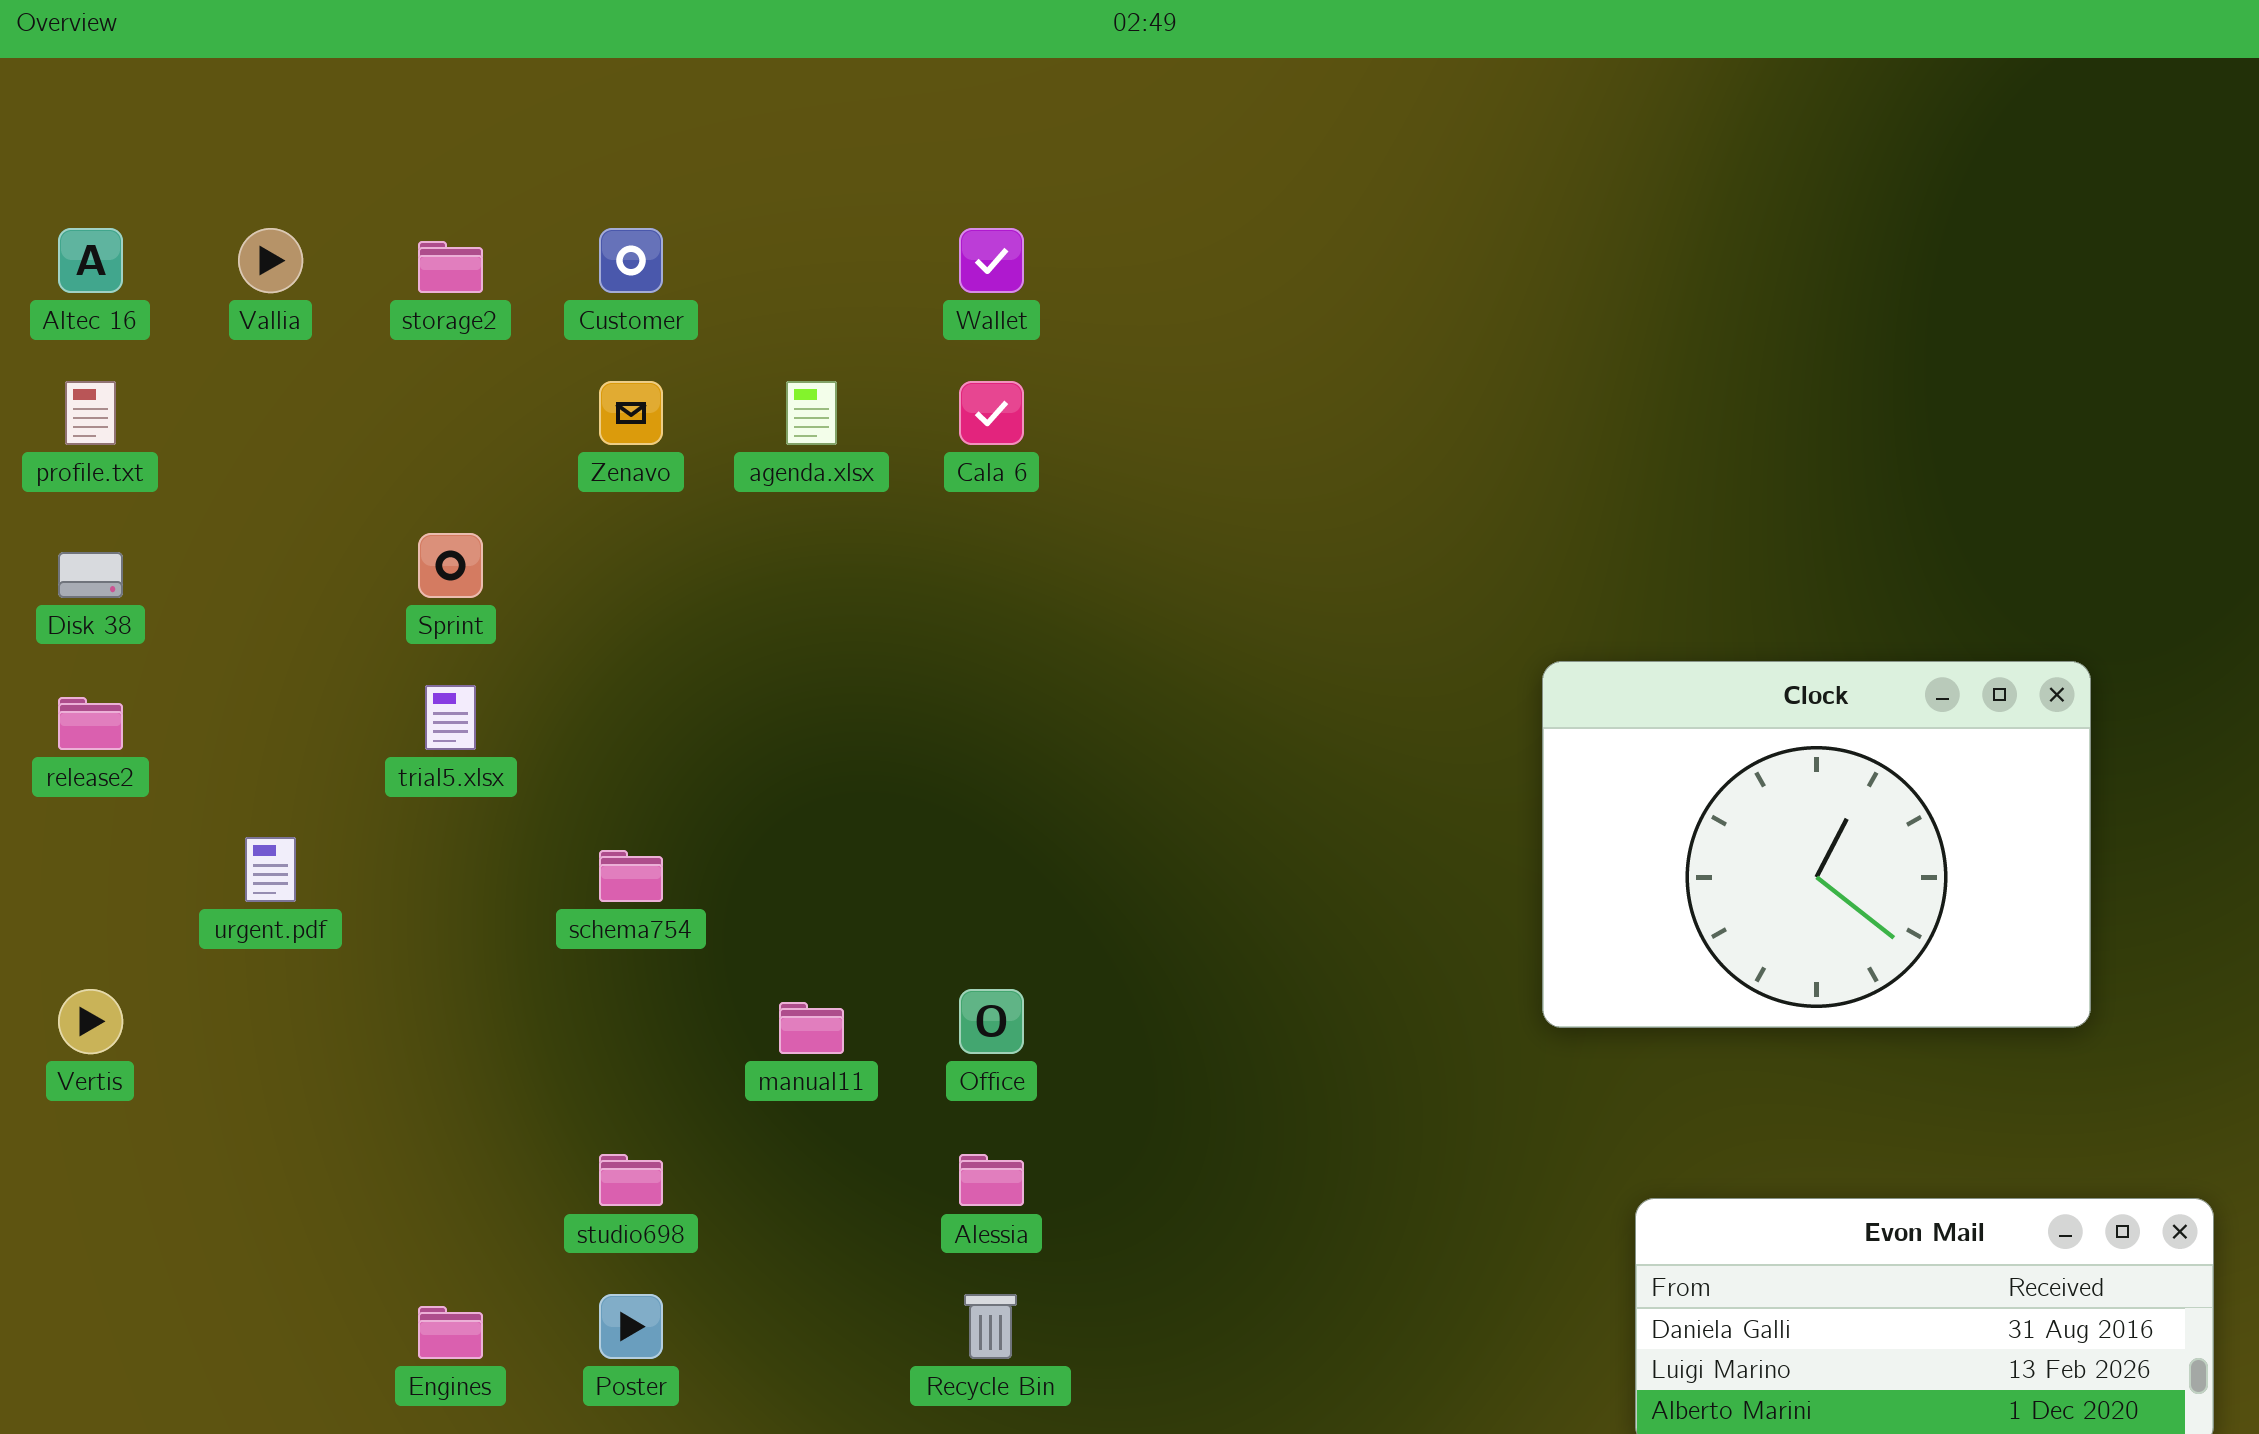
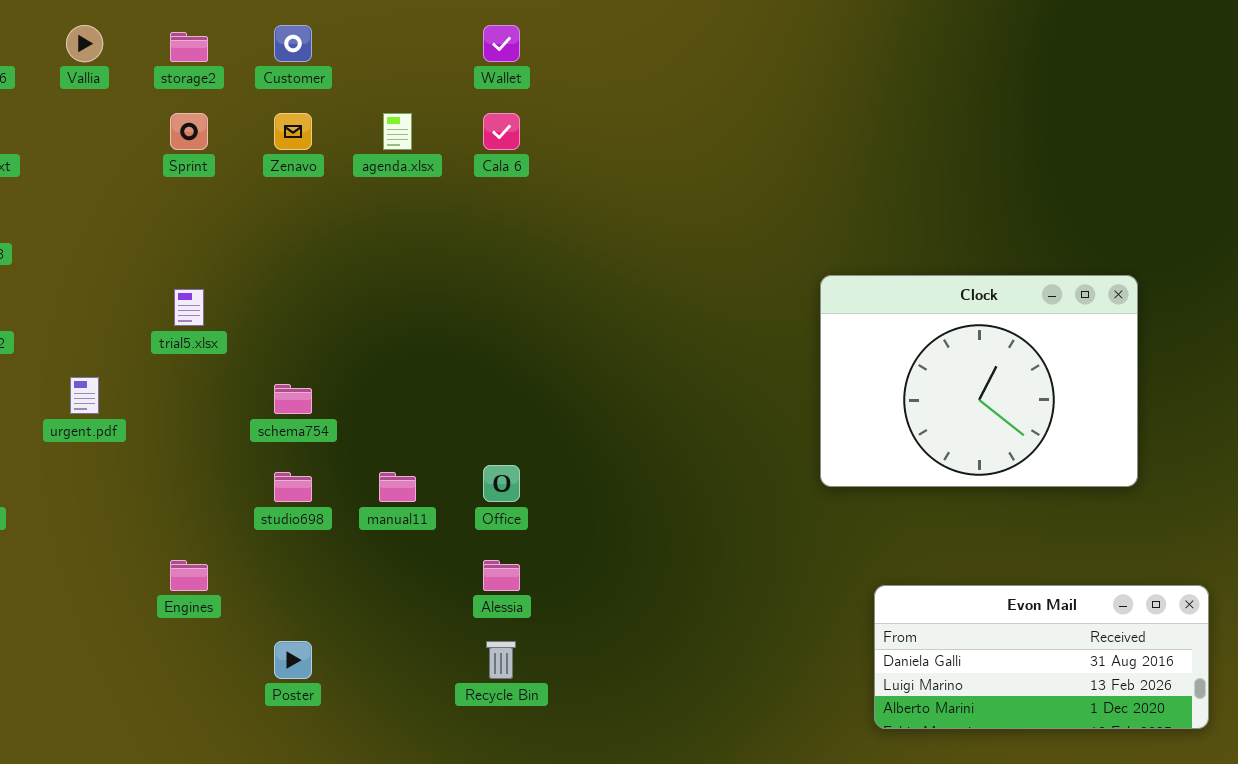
Sprint: [418,533,483,598] -> [170,113,208,150], moved
studio698: [599,1154,663,1206] -> [274,472,312,502], moved
Engines: [418,1306,483,1359] -> [170,560,208,591], moved

